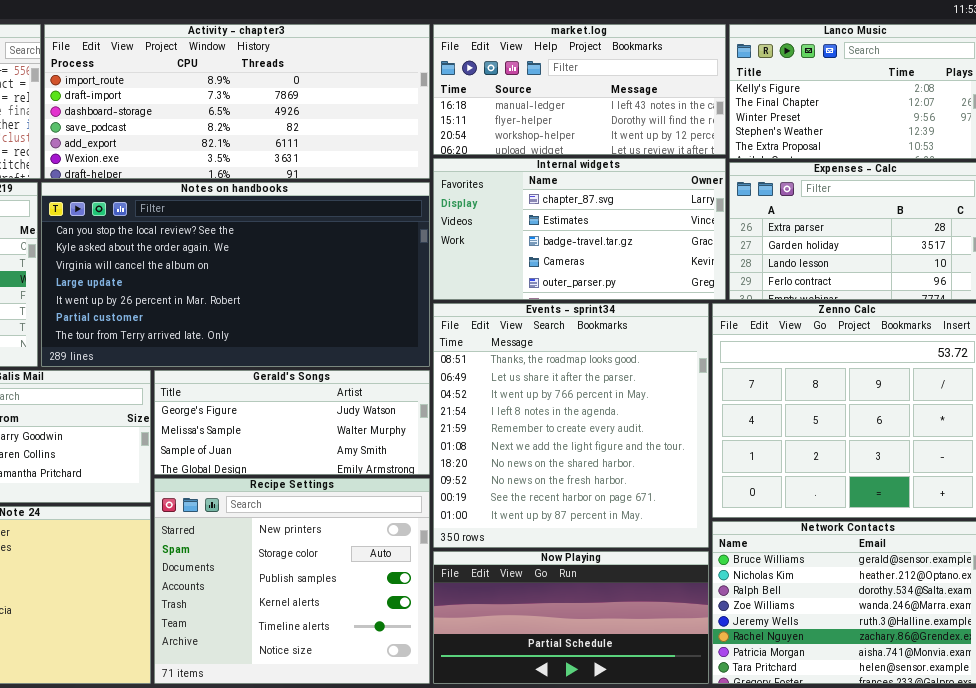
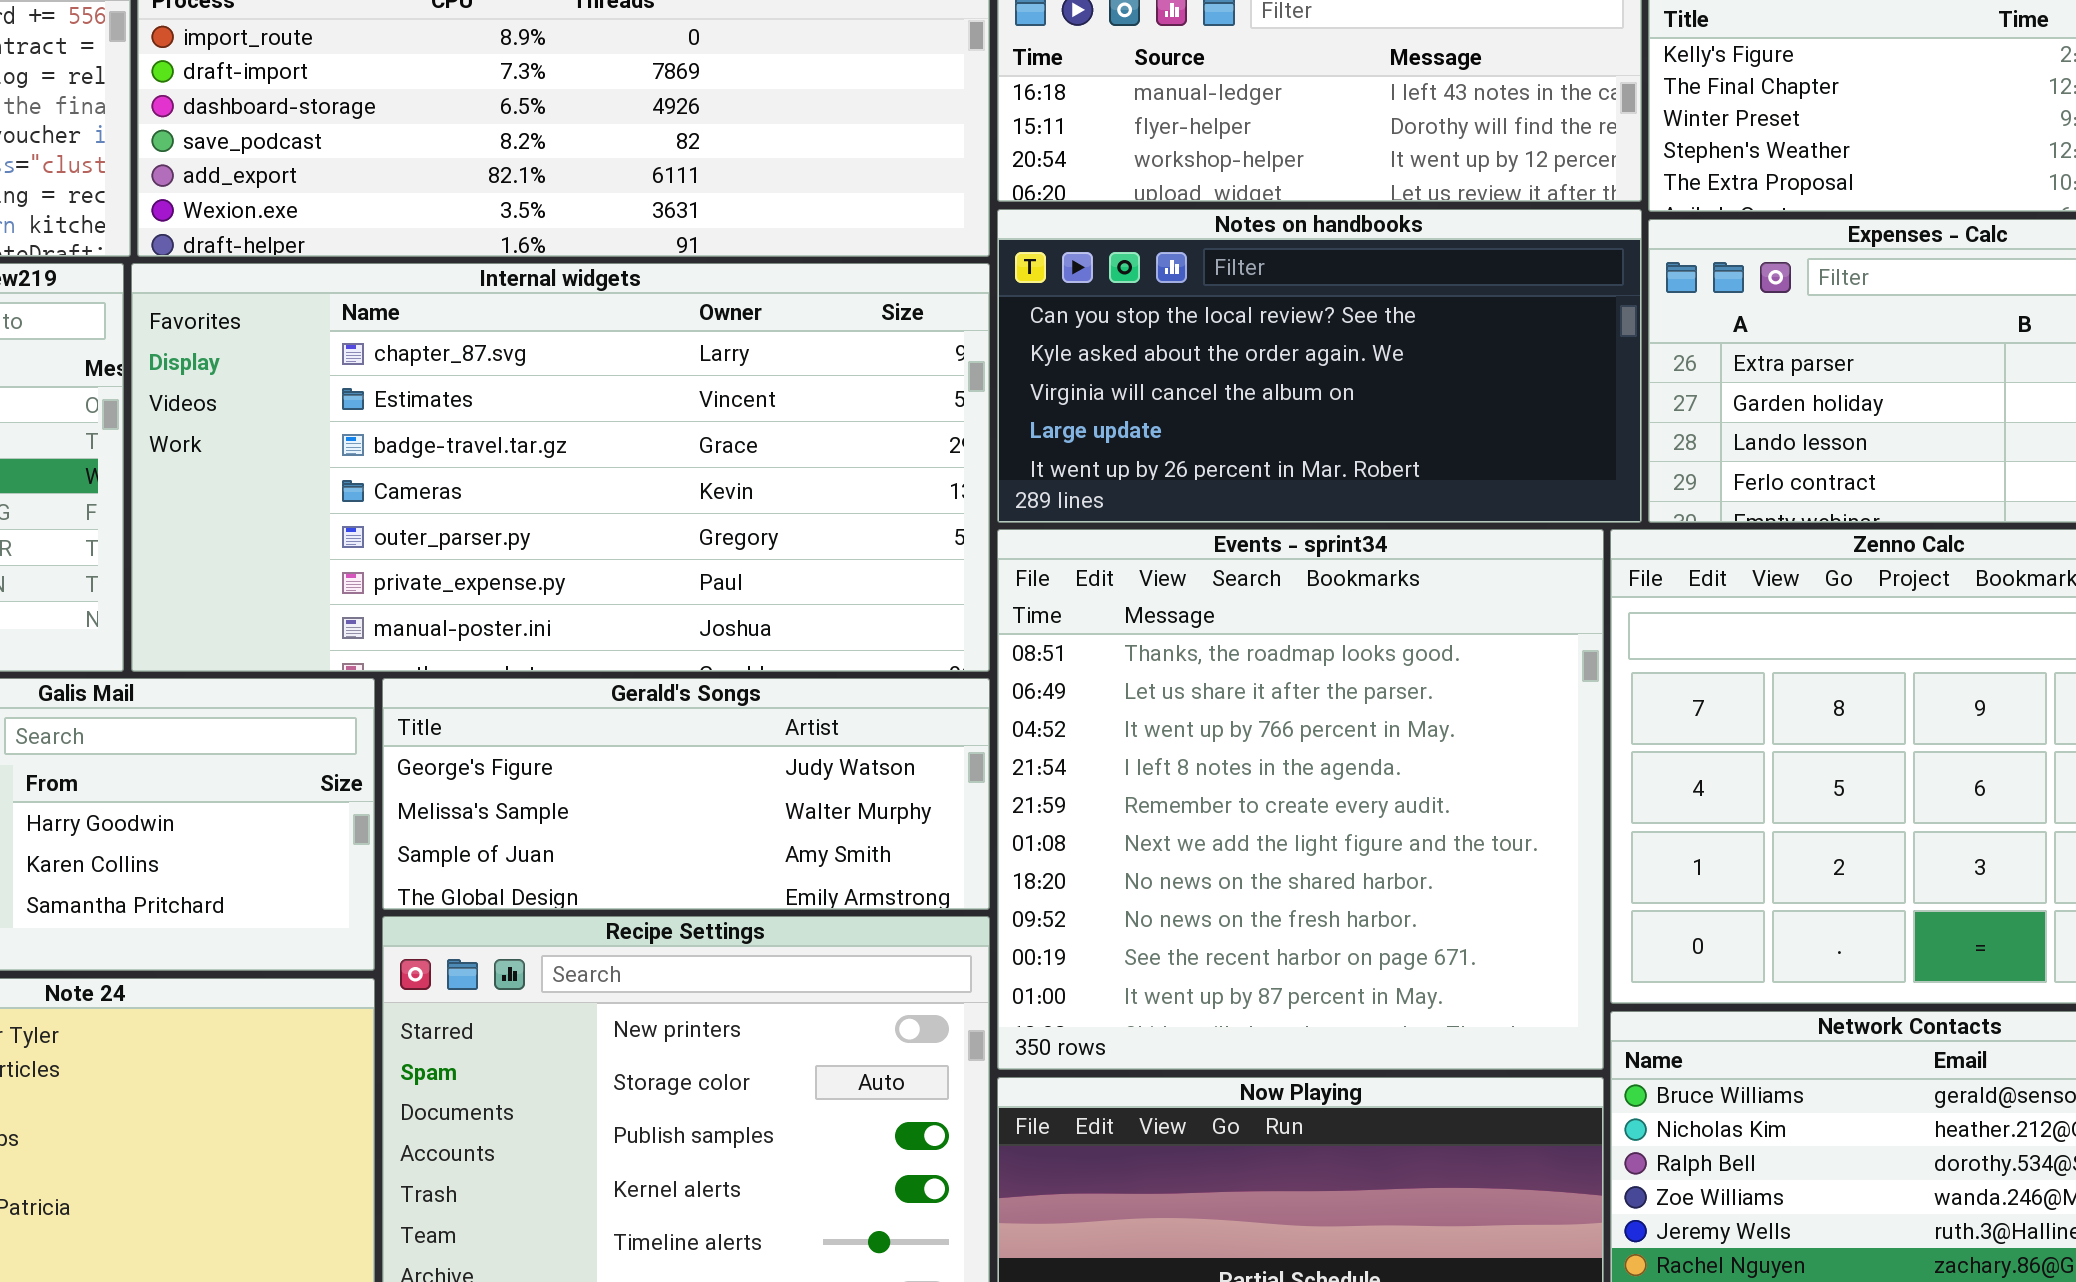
Internal widgets: [433,158,726,300] -> [131,263,990,672], moved, resized
Notes on handbooks: [41,182,430,367] -> [997,209,1642,523], moved, resized

